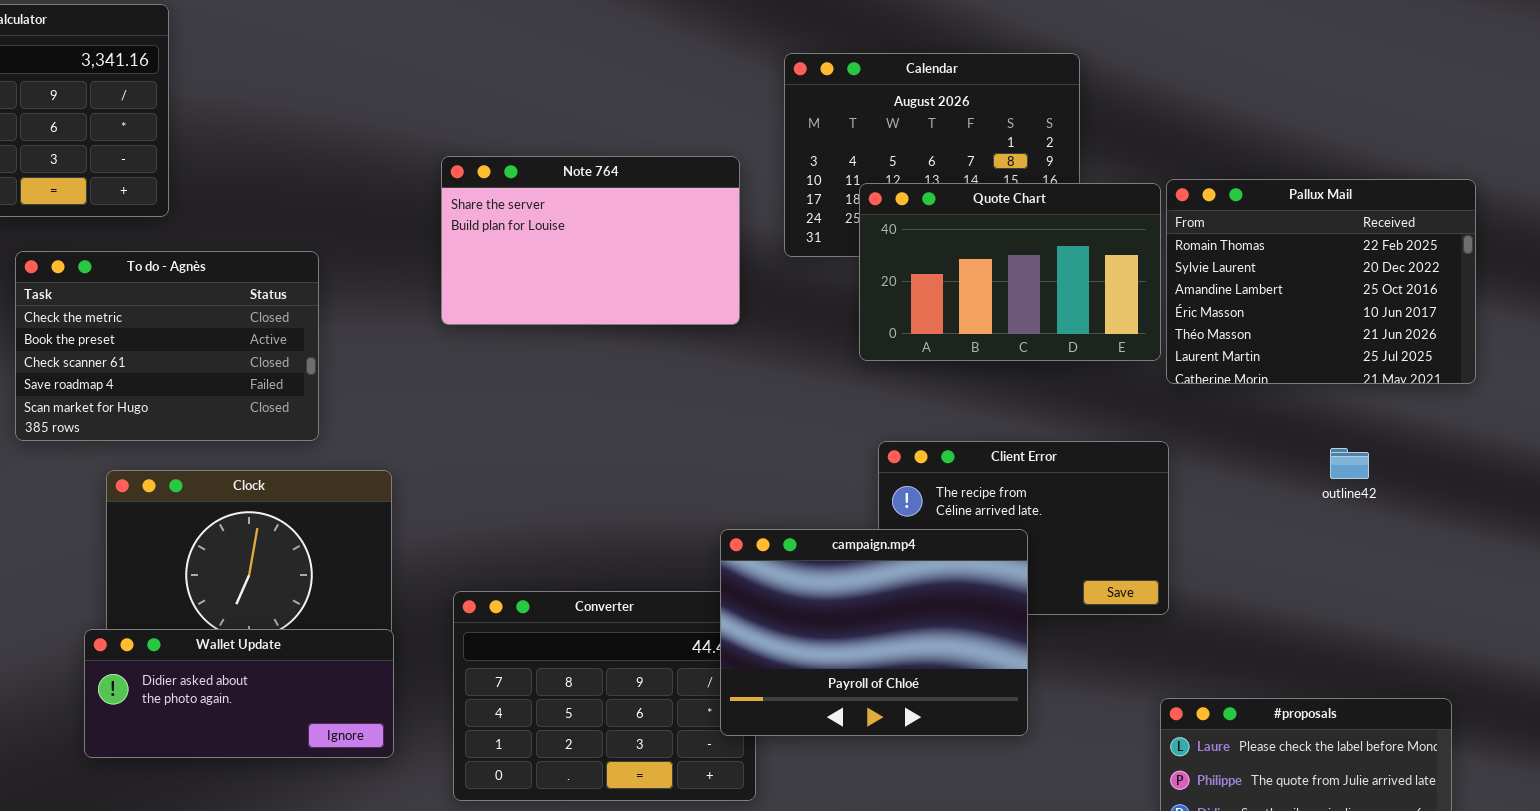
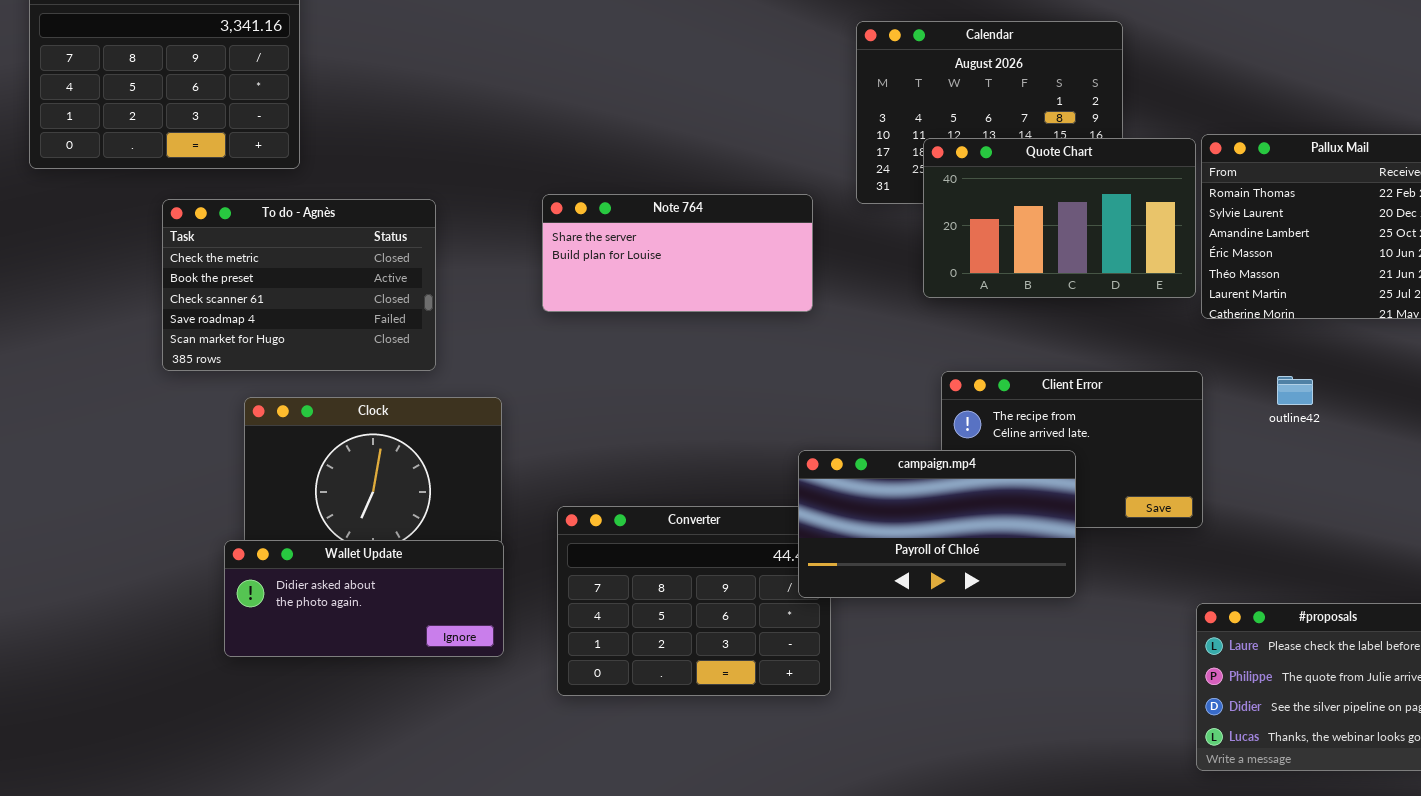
Note 764: [441,156,740,325] -> [542,194,813,312], moved, resized
outline42: [1330,448,1369,479] -> [1277,376,1313,405], moved
campaign.mp4: [720,529,1028,736] -> [798,450,1076,598], resized

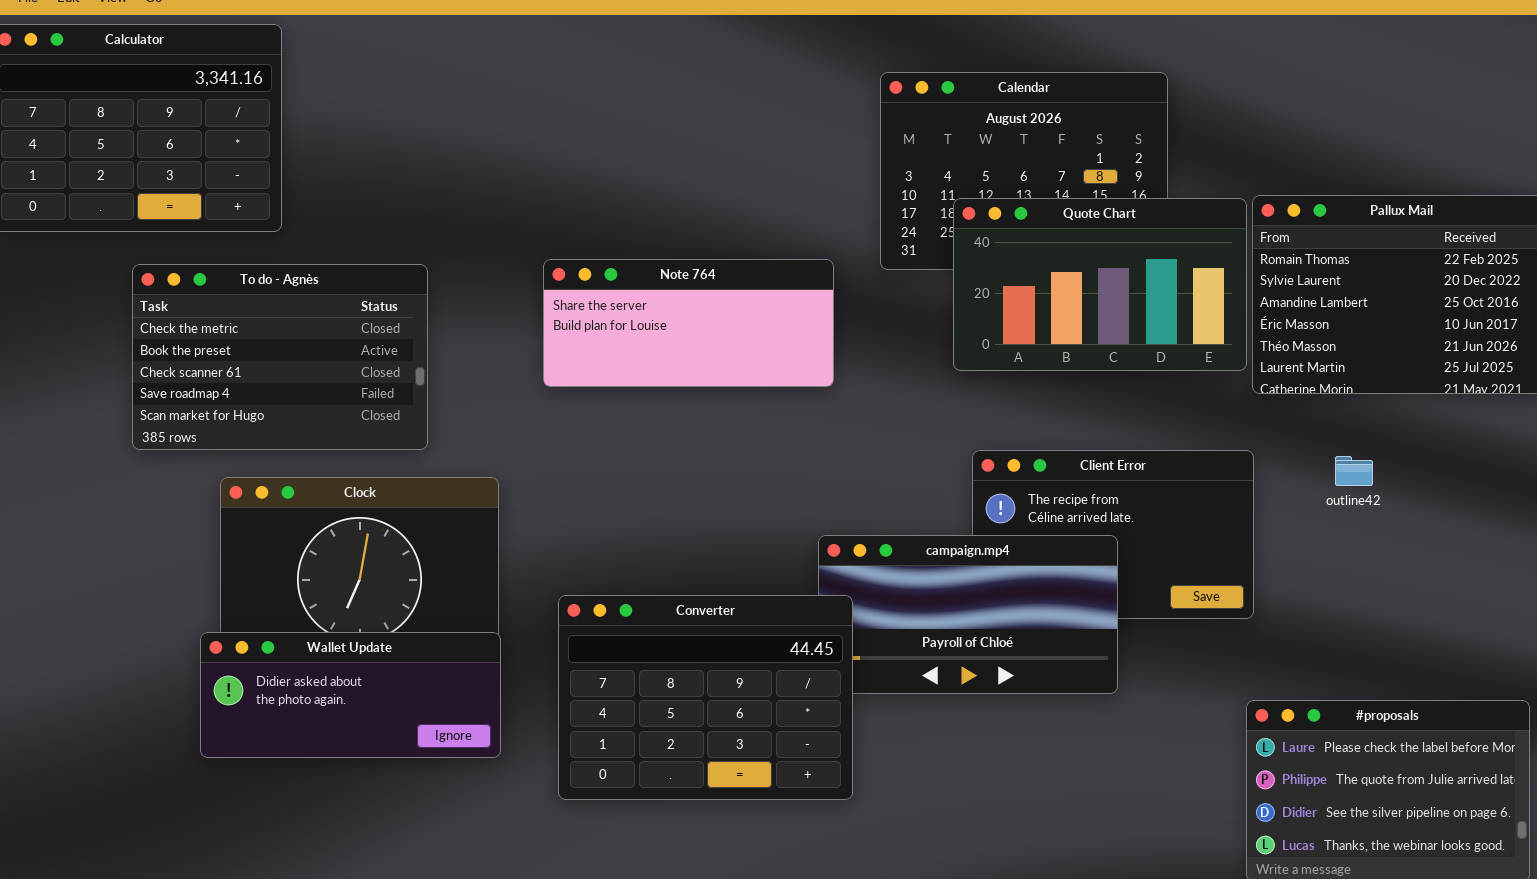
Converter: [557,506,831,696] -> [558,595,853,800], raised

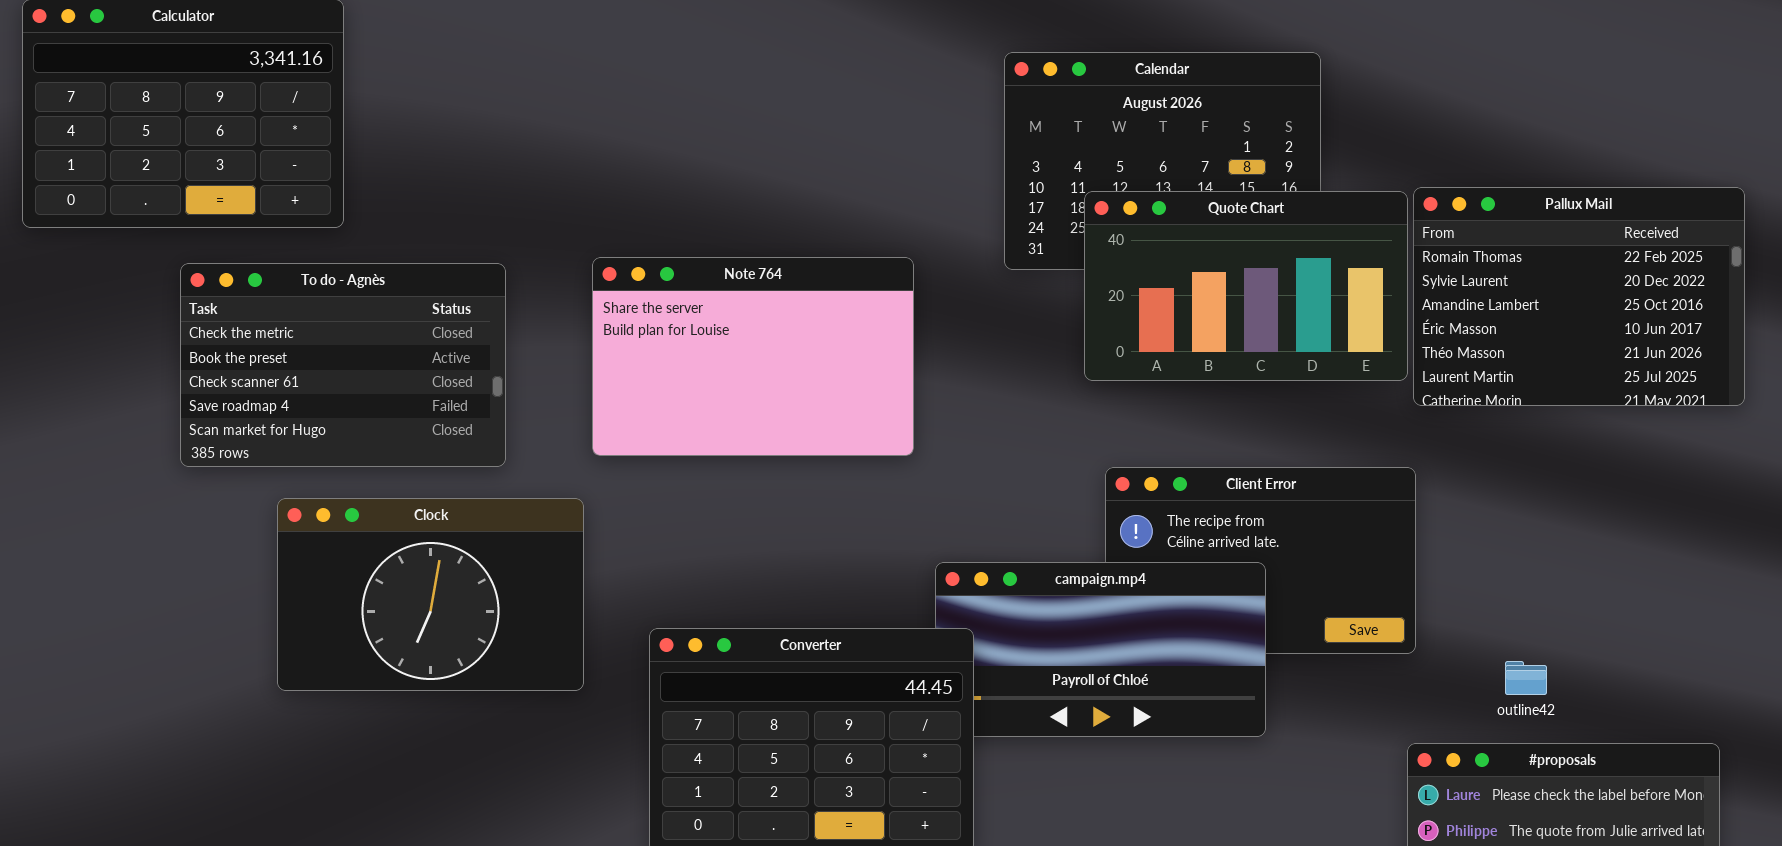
Note 764: [543,259,834,387] -> [592,257,914,456], moved, resized
outline42: [1335,456,1373,486] -> [1505,661,1547,695], moved
Wallet Update: [200,632,501,758] -> none, closed

